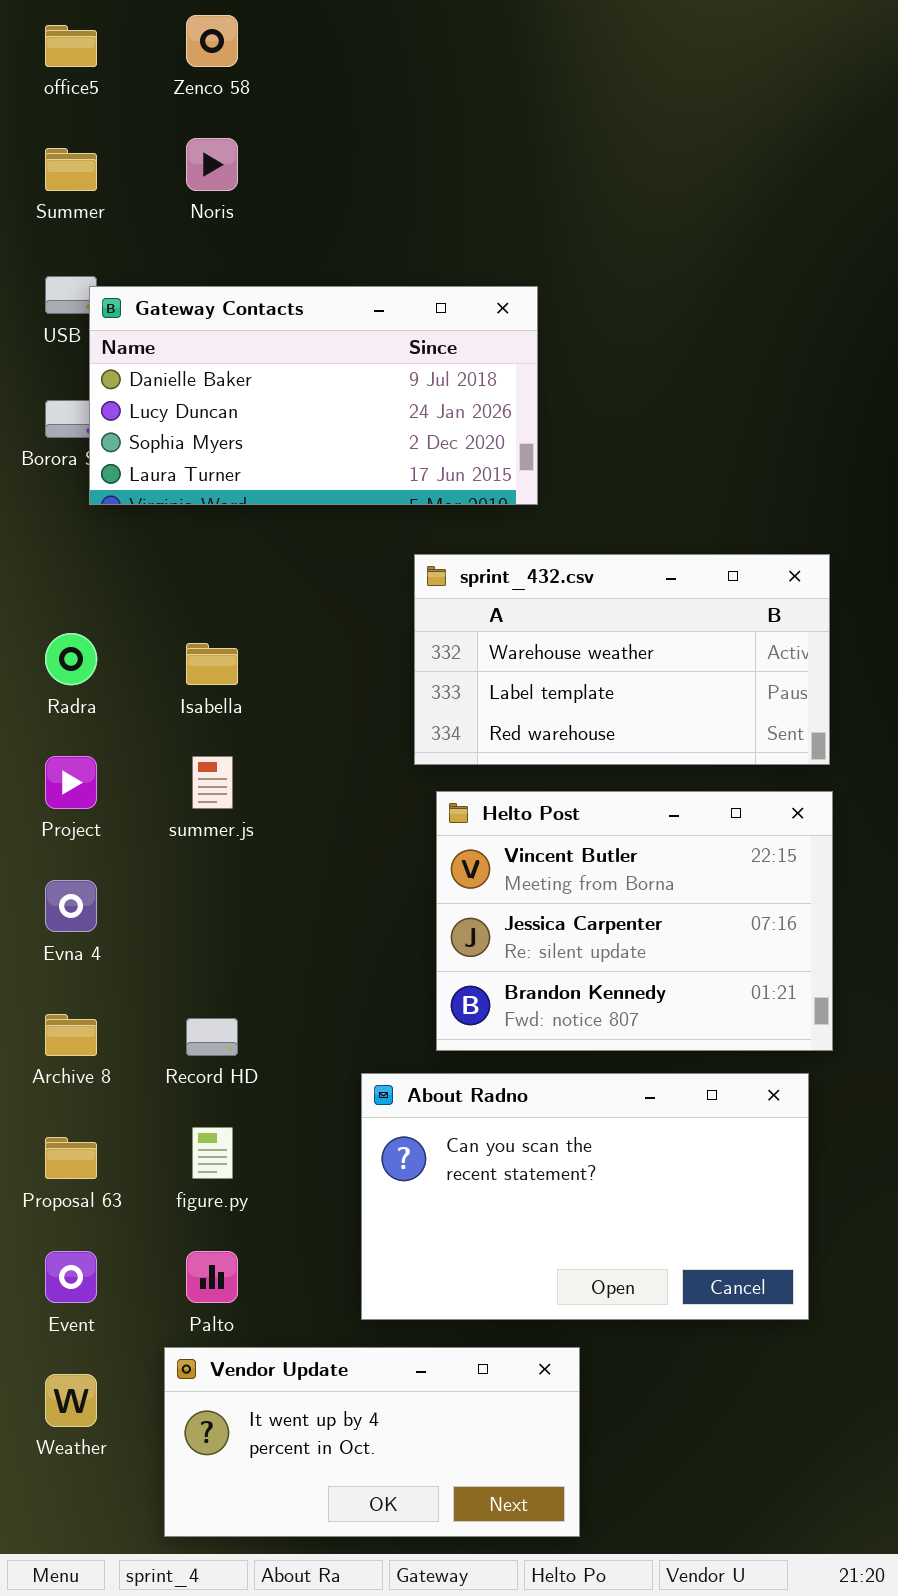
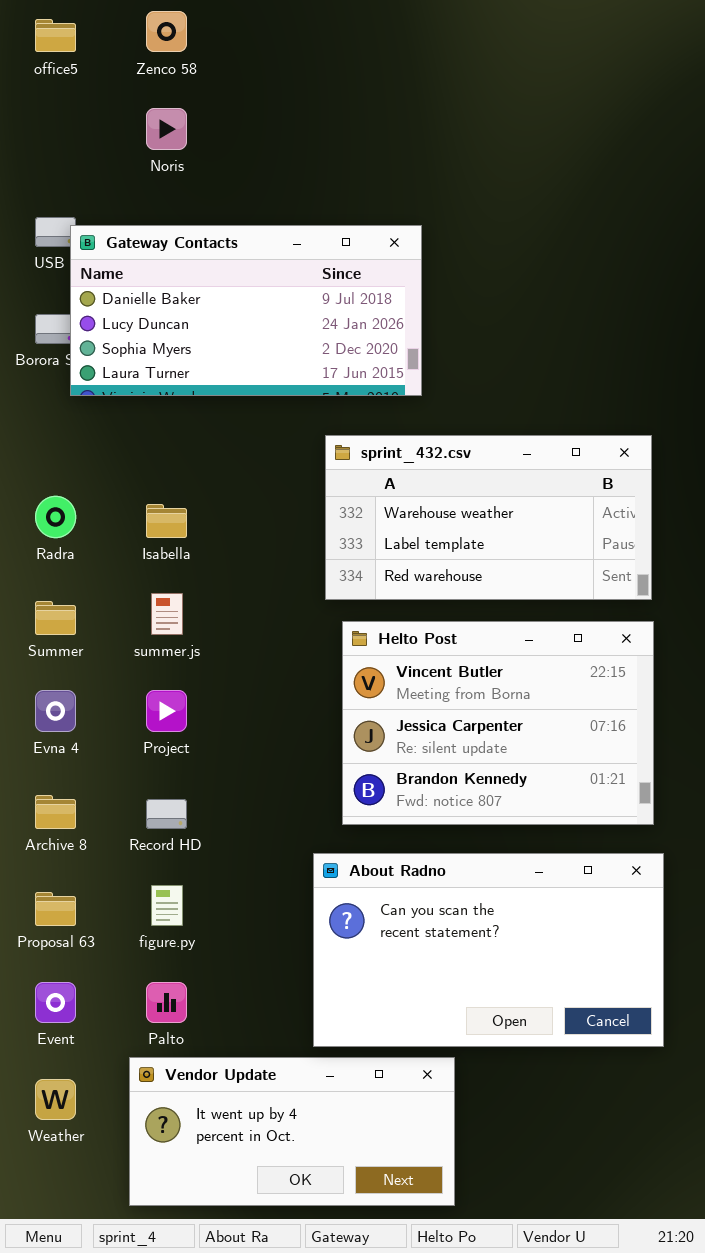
Summer: [45,148,97,191] -> [35,601,76,635], moved
Project: [45,756,97,809] -> [146,690,187,732], moved
About Radno: [361,1073,809,1320] -> [313,853,664,1047], moved

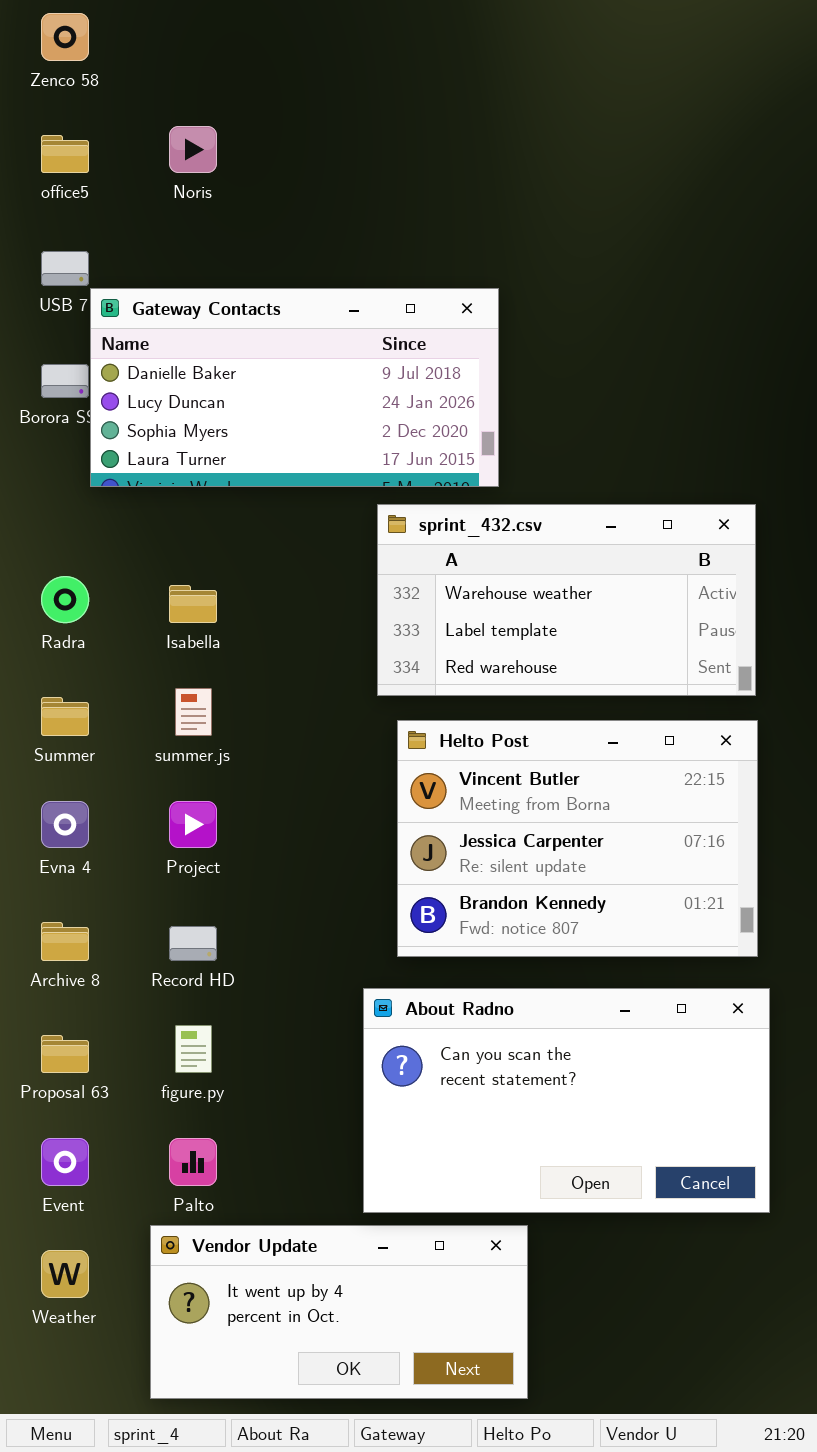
Zenco 58: [146,11,187,52] -> [41,13,89,61], moved
office5: [35,19,76,52] -> [41,135,89,173], moved
Gateway Contacts: [70,225,422,396] -> [90,288,499,487], moved

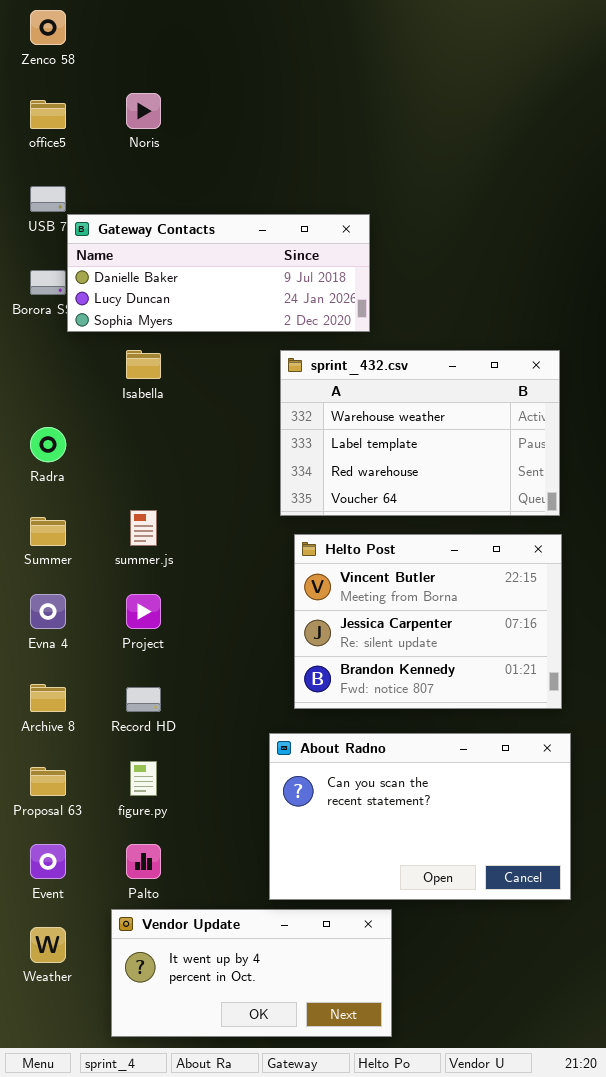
Gateway Contacts: [90,288,499,487] -> [67,214,370,332], resized
sprint_432.csv: [377,504,756,696] -> [280,350,560,516], resized
Isabella: [169,585,217,623] -> [126,350,161,379], moved

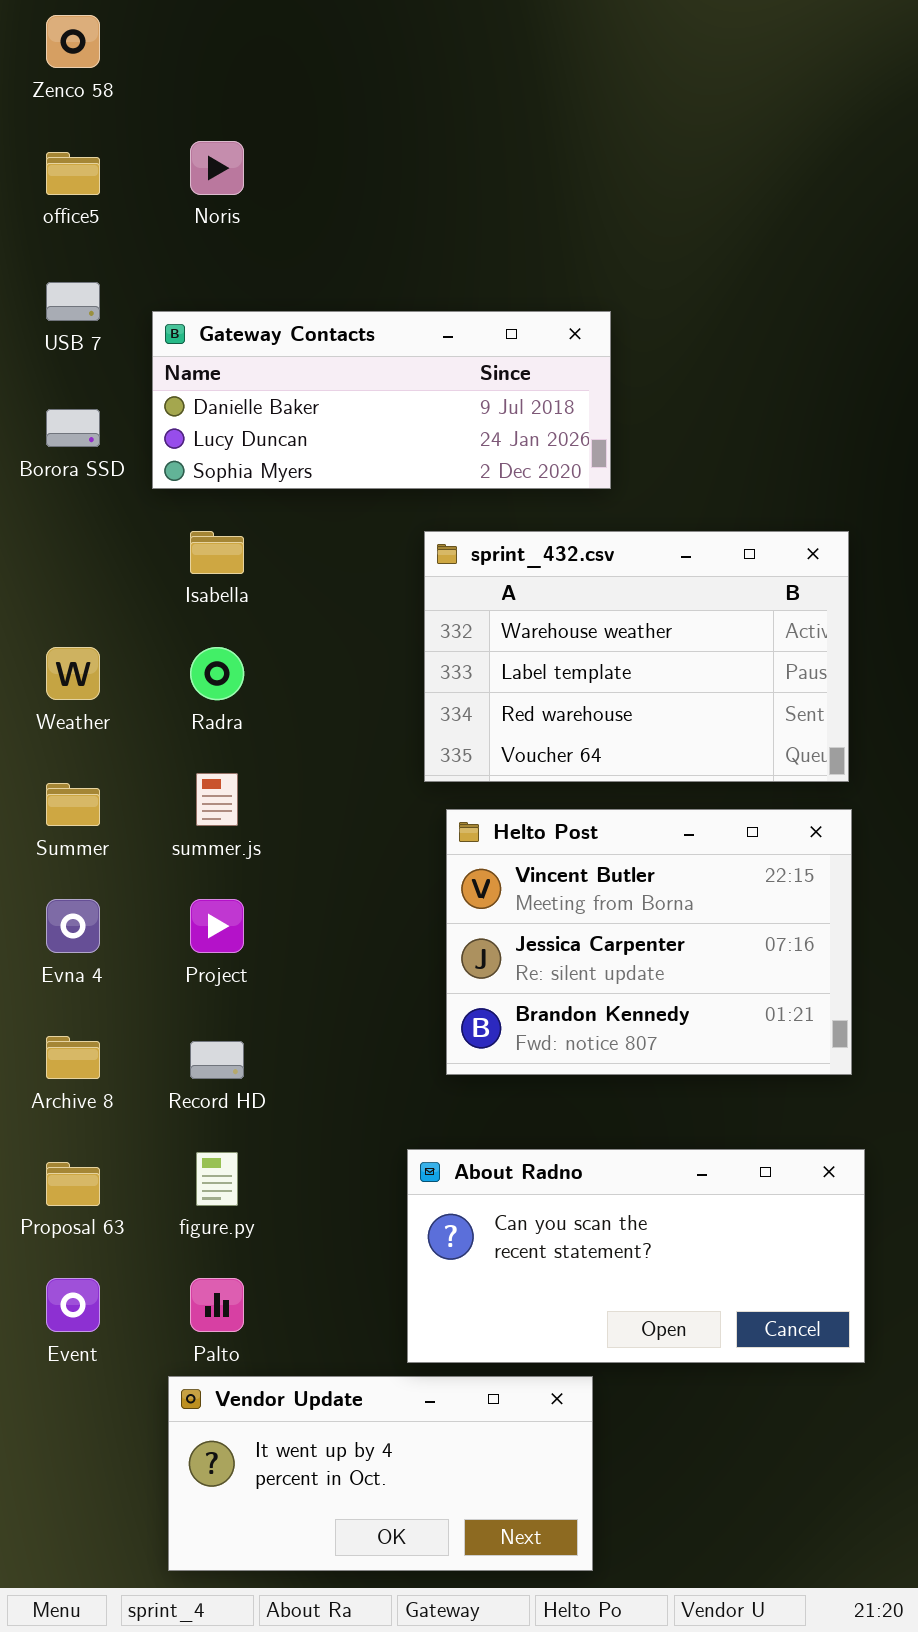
Gateway Contacts: [67,214,370,332] -> [152,311,611,489], moved
Radra: [30,427,66,462] -> [190,647,244,700], moved
About Radno: [269,733,571,900] -> [407,1149,865,1363], resized
Weather: [30,927,66,963] -> [46,647,100,700], moved

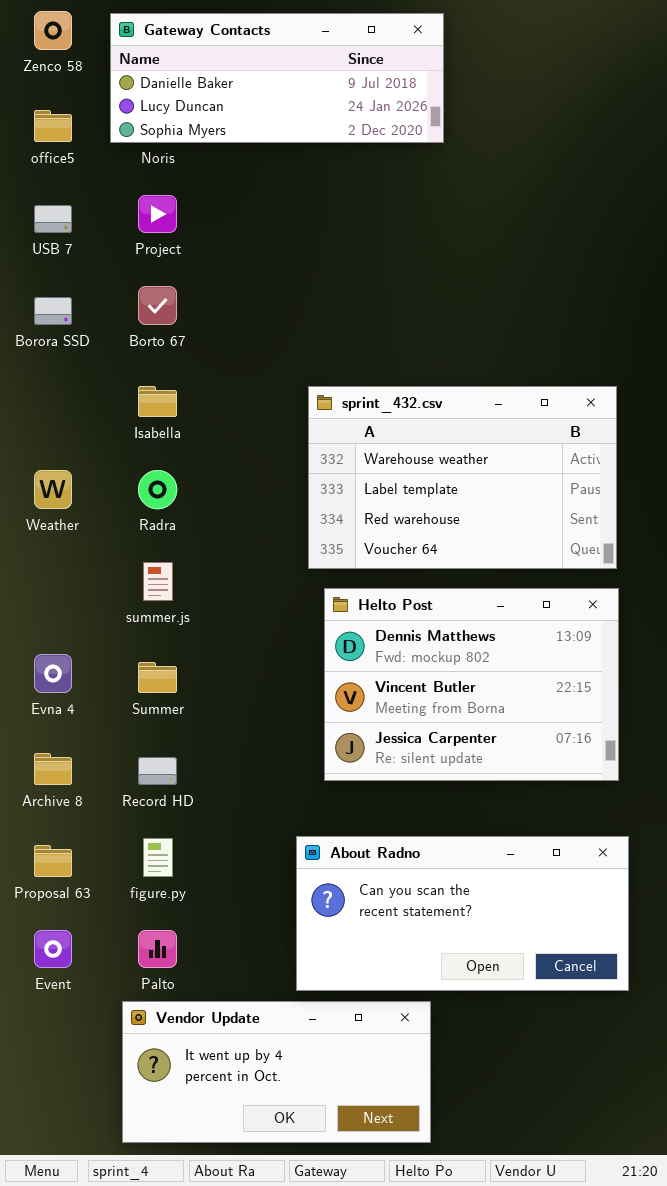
Gateway Contacts: [152,311,611,489] -> [110,13,444,143], moved
Summer: [46,783,100,826] -> [138,662,177,693], moved
Helto Post: [446,809,852,1075] -> [324,588,619,781], scrolled up 1 row
Project: [190,899,244,953] -> [138,195,177,233], moved

